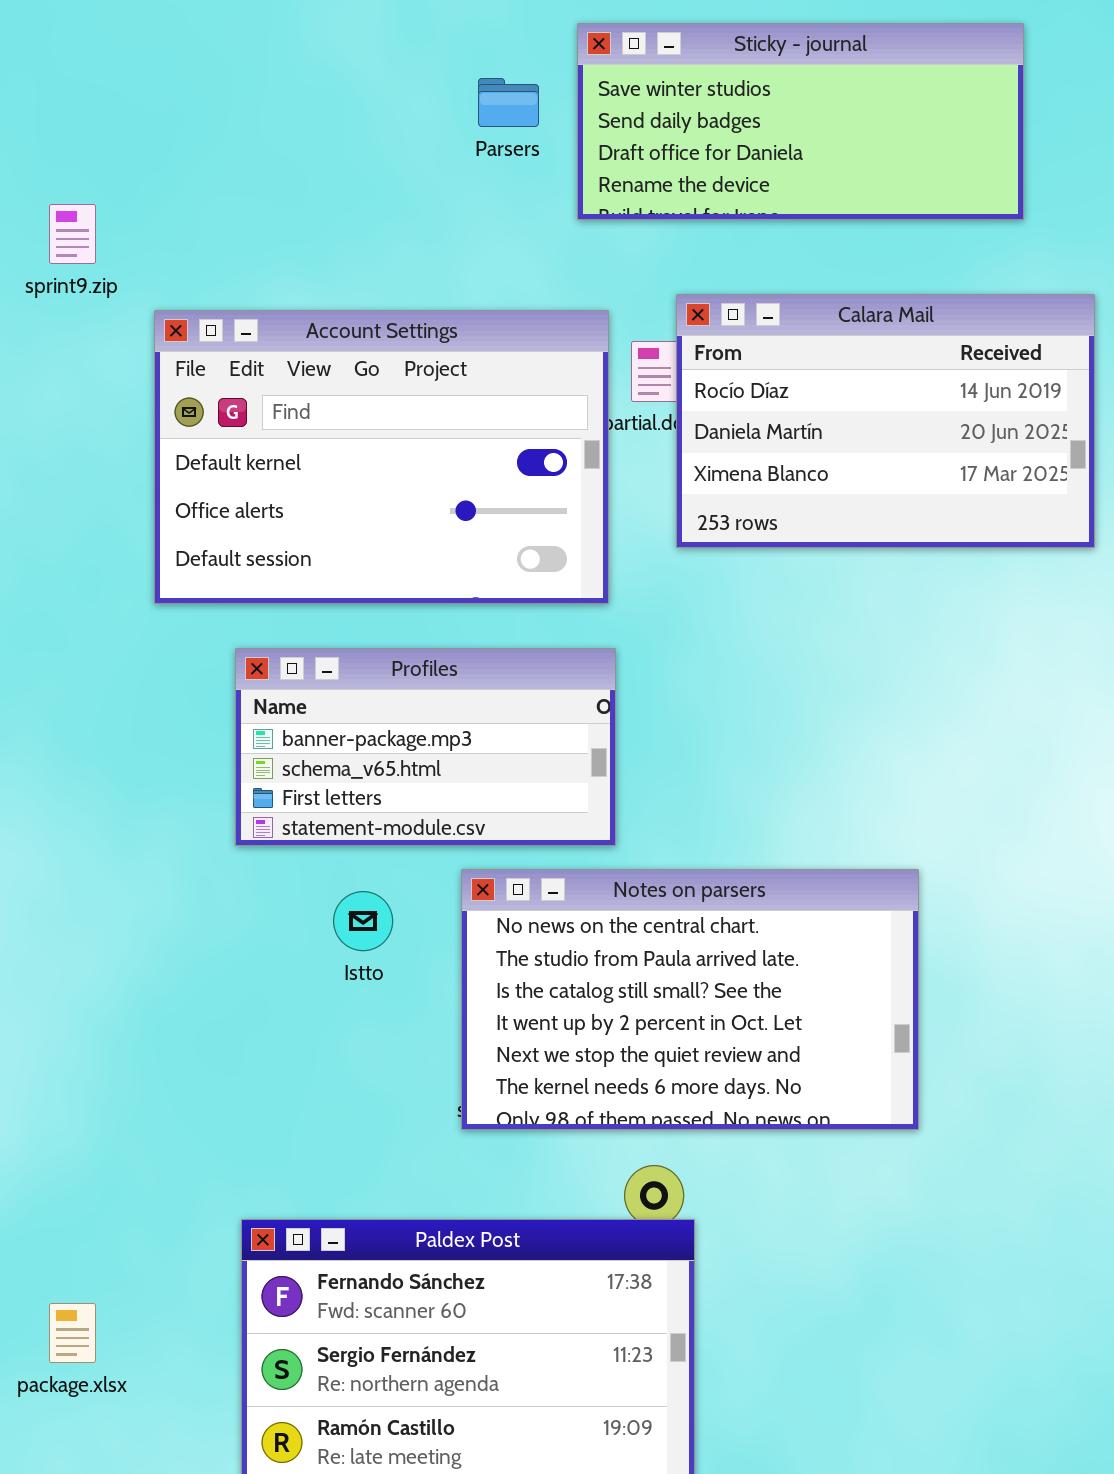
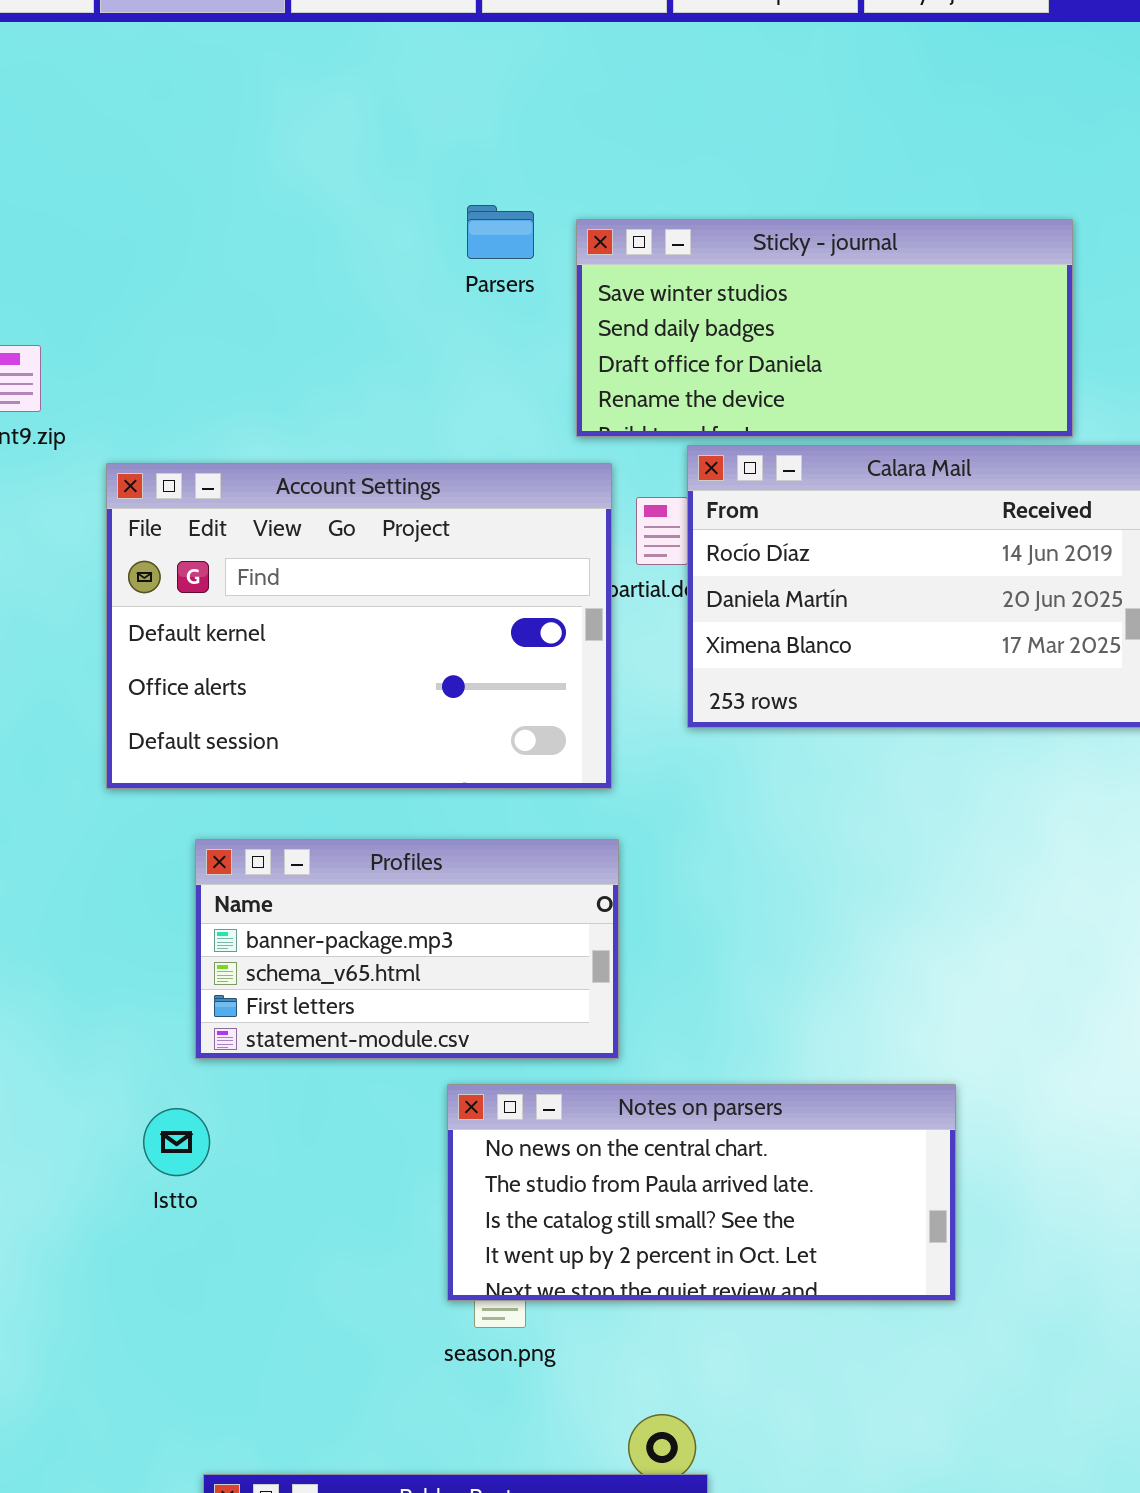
Sticky - journal: [577,23,1024,220] -> [576,219,1073,437], moved
Notes on parsers: [461,869,919,1130] -> [447,1084,956,1301], resized
Istto: [333,891,393,951] -> [143,1108,210,1176], moved

